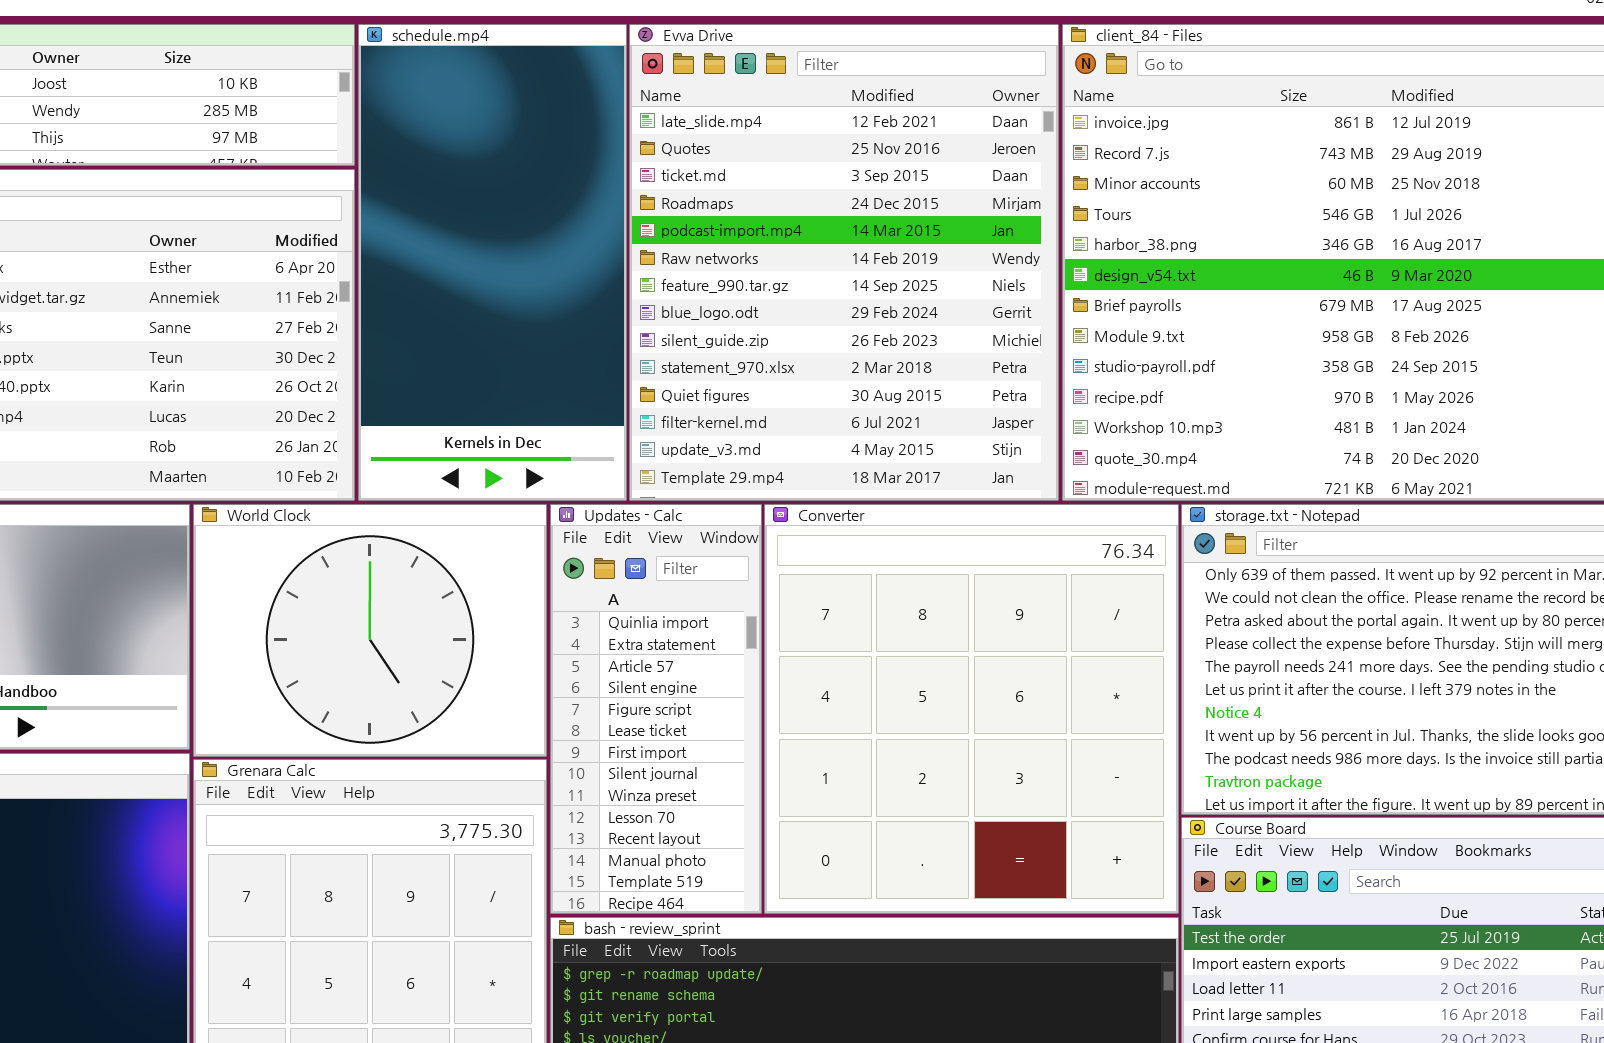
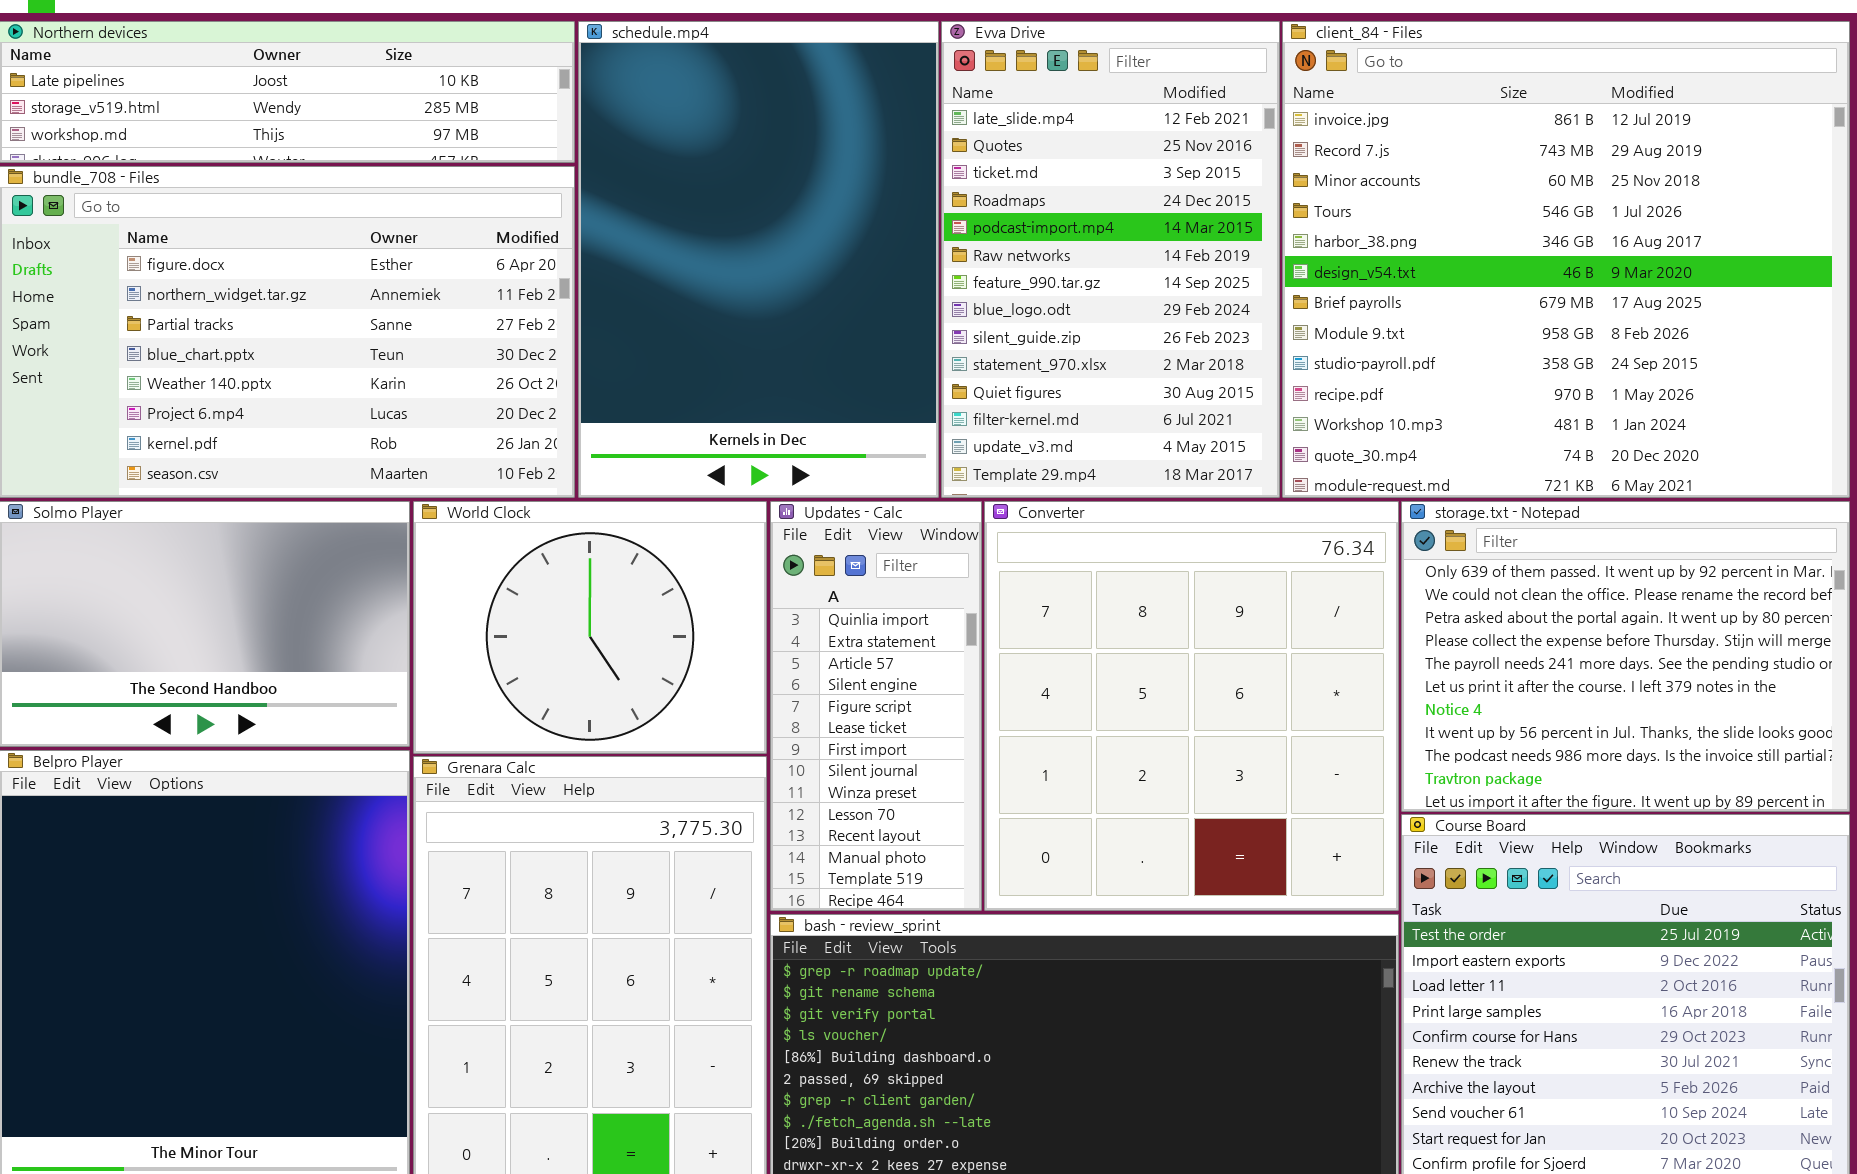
schedule.mp4: [358,24,627,501] -> [578,21,939,498], resized
Evva Drive: [629,24,1059,501] -> [941,21,1280,498], resized

